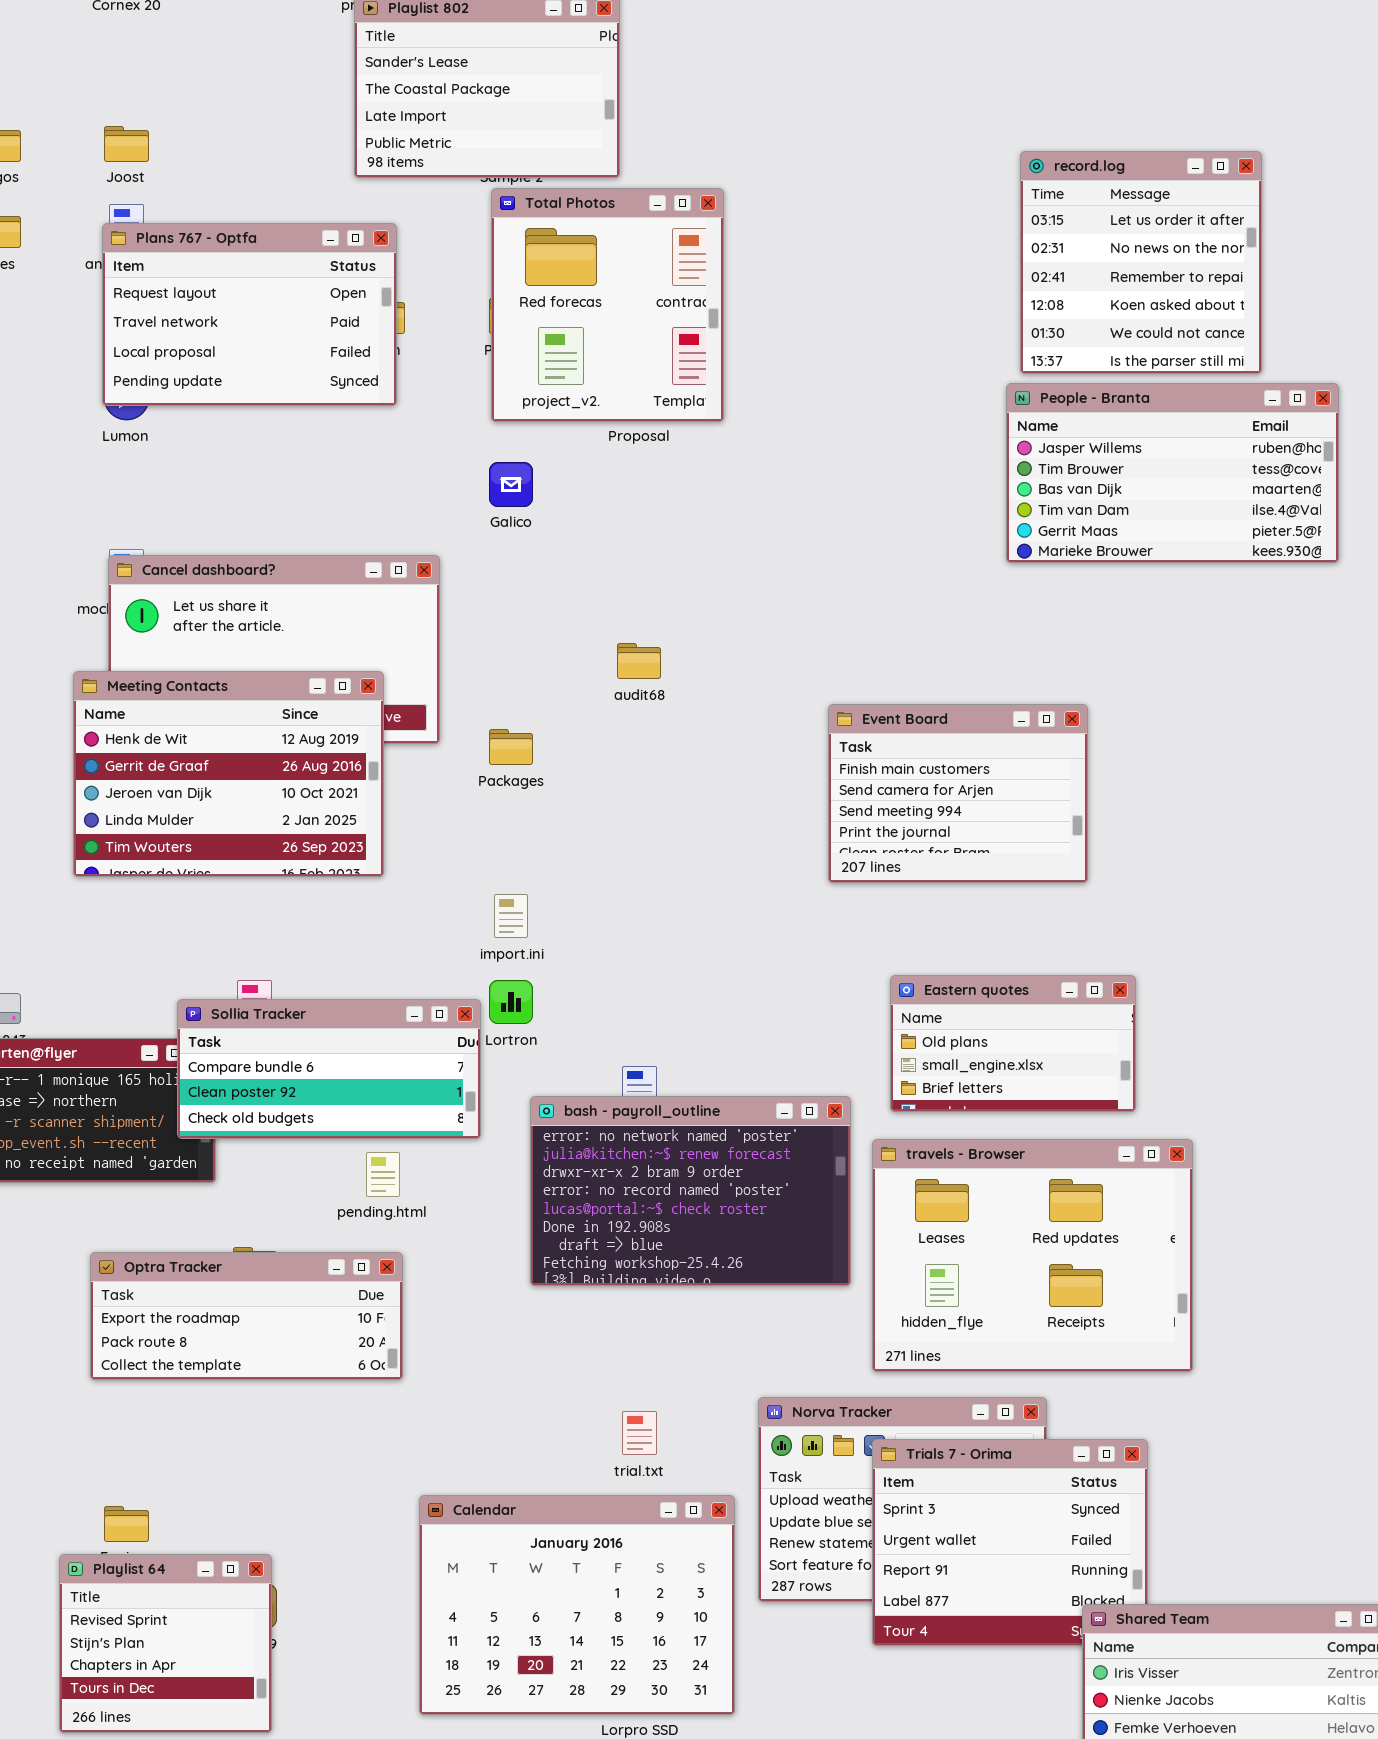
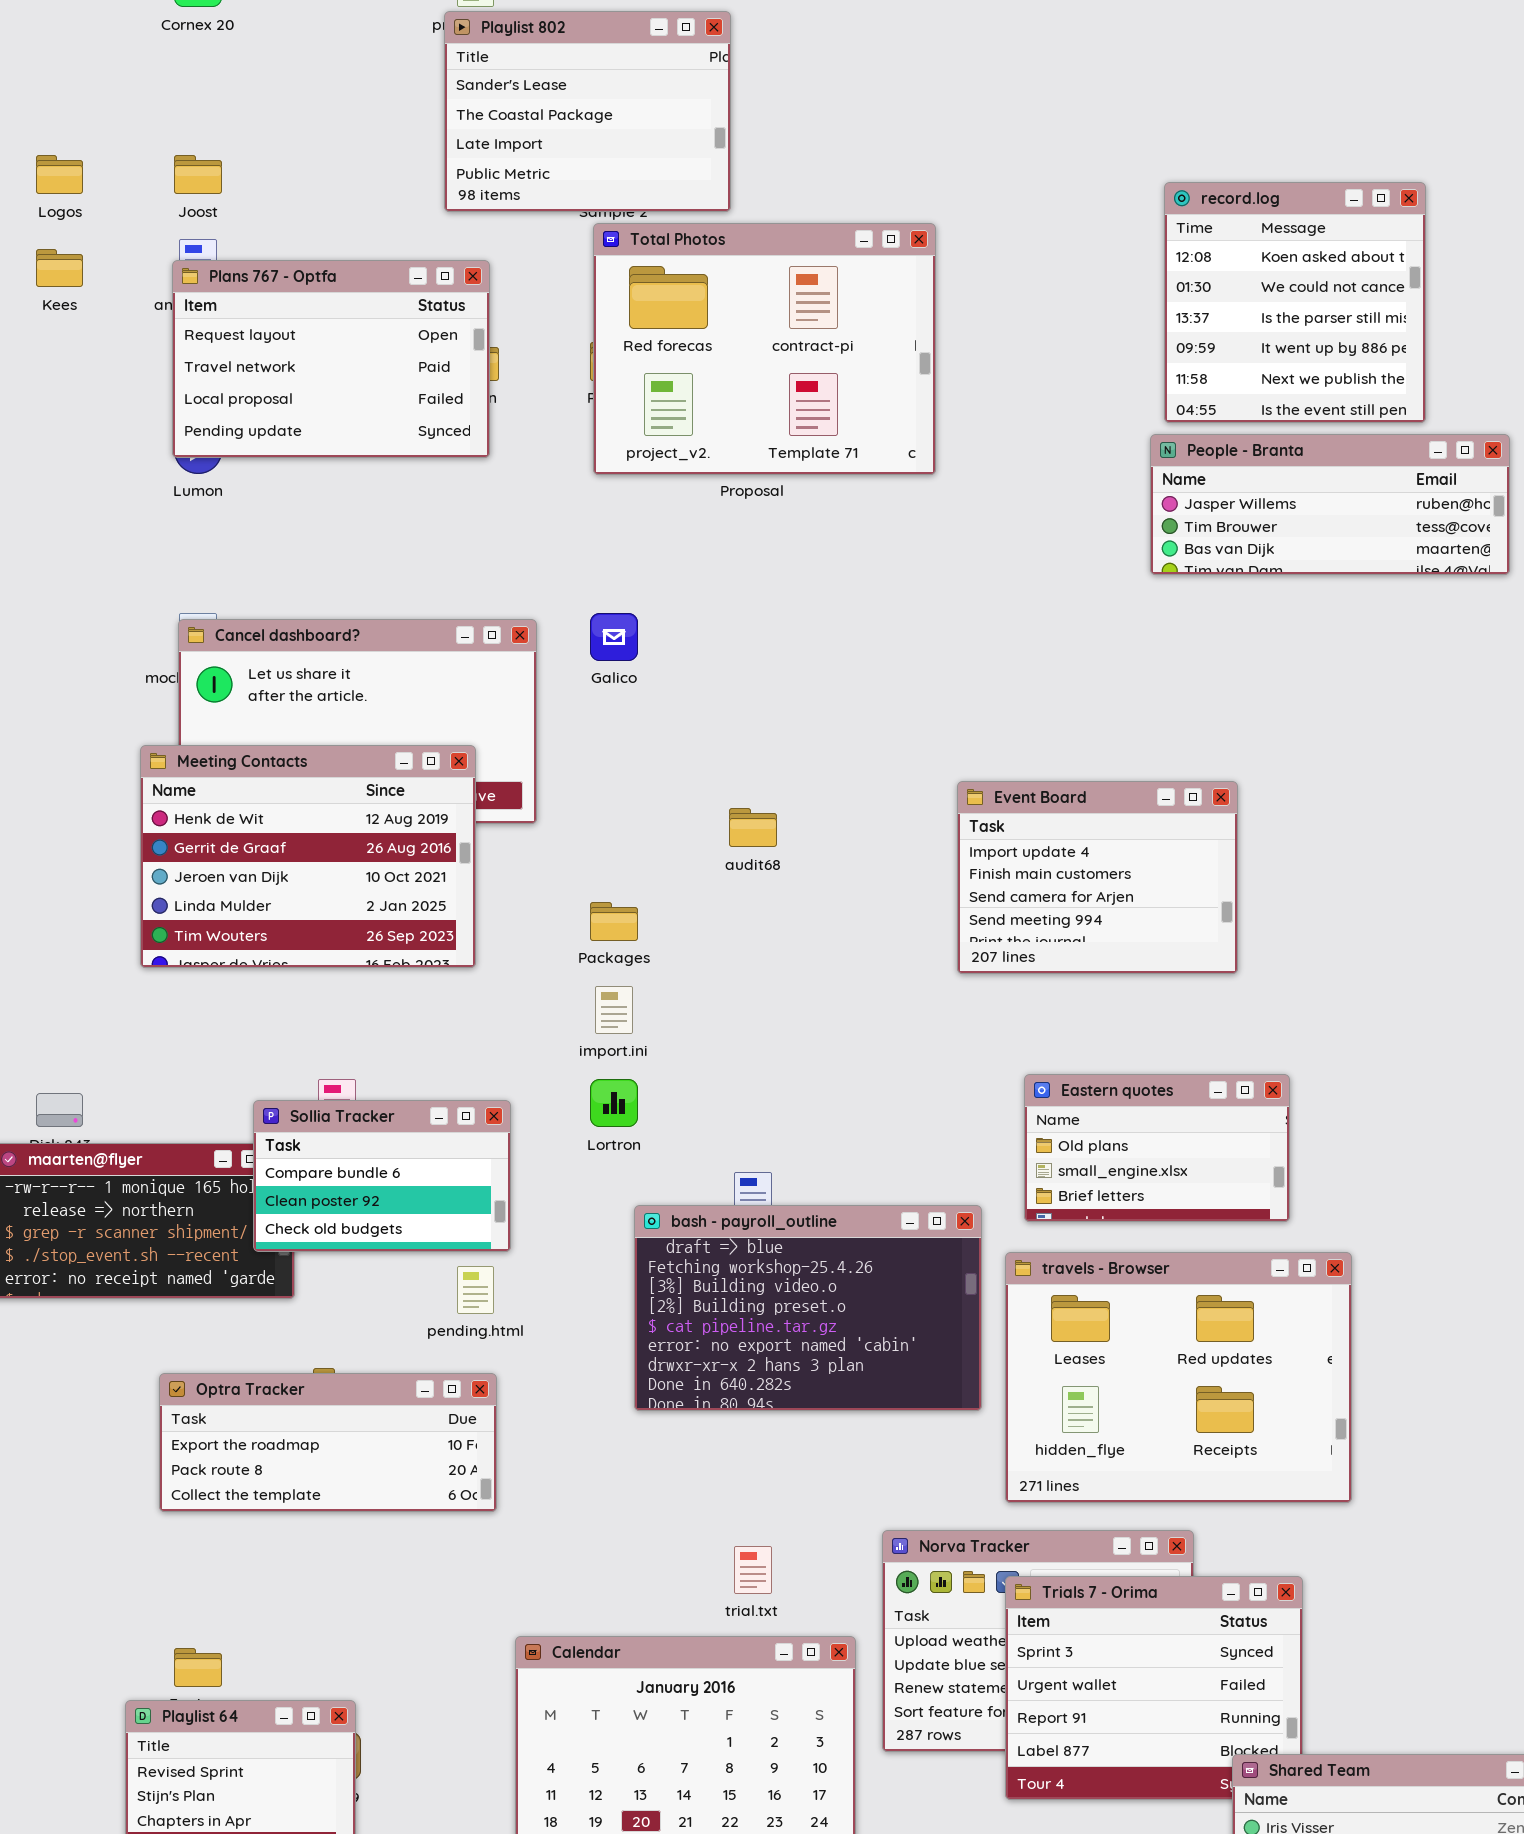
record.log: [1020,151,1262,374] -> [1164,182,1426,423], scrolled down 3 rows
Total Photos: [491,188,724,422] -> [593,223,936,475], resized
People - Branta: [1006,383,1339,563] -> [1150,434,1510,575], resized
Galico: [489,462,533,507] -> [590,613,638,661], moved
audit68: [617,643,661,679] -> [729,808,777,847], moved
Event Board: [828,704,1088,883] -> [957,781,1238,974], scrolled up 1 row
Packages: [489,729,533,765] -> [590,902,638,941], moved
Sollia Tracker: [177,999,481,1139] -> [253,1100,511,1252], resized
bash - payroll_outline: [530,1096,851,1286] -> [634,1205,982,1411], scrolled down 6 rows

